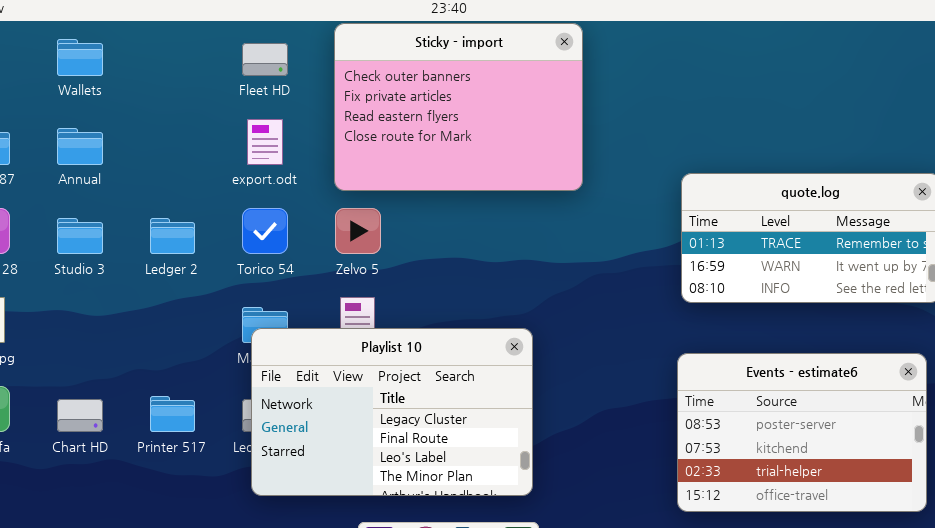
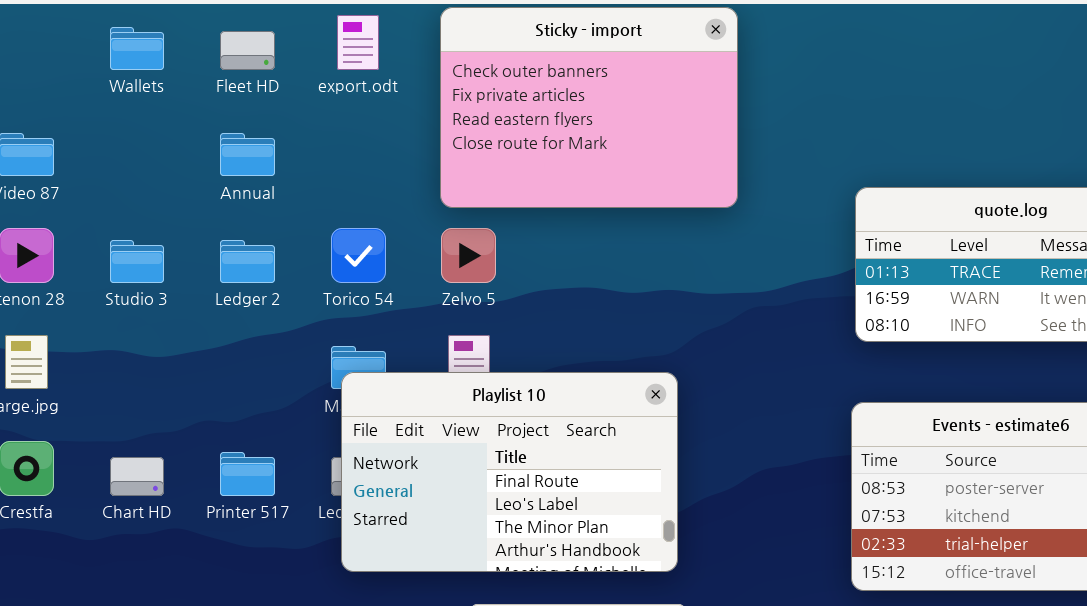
Fleet HD: [242,43,288,76] -> [220,31,275,70], moved
export.odt: [247,119,283,165] -> [337,15,379,70], moved
Annual: [57,128,103,165] -> [220,133,275,176], moved
Playlist 10: [251,328,533,496] -> [341,372,678,572], scrolled down 1 row

